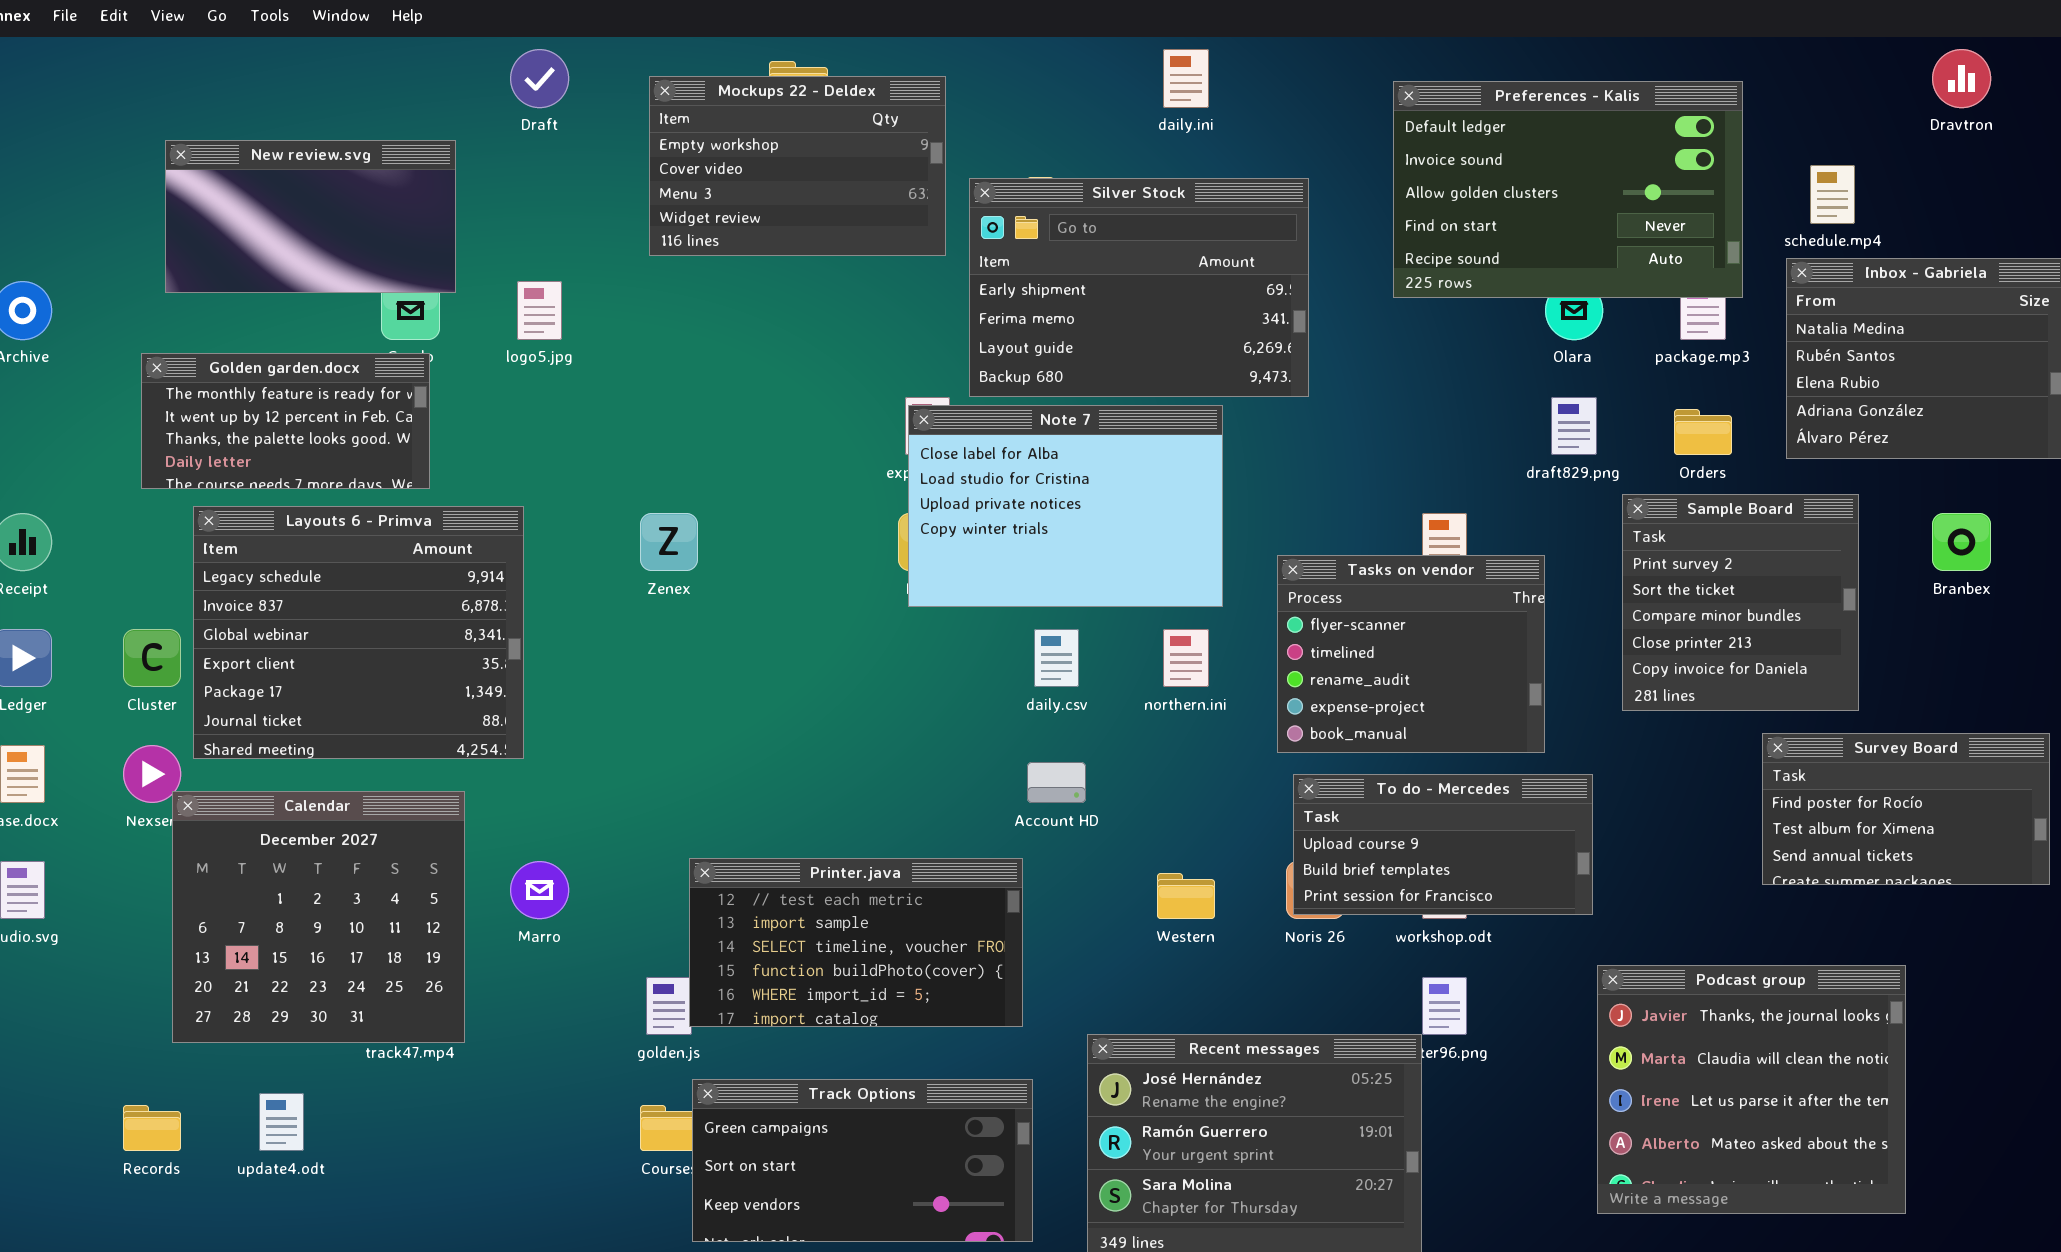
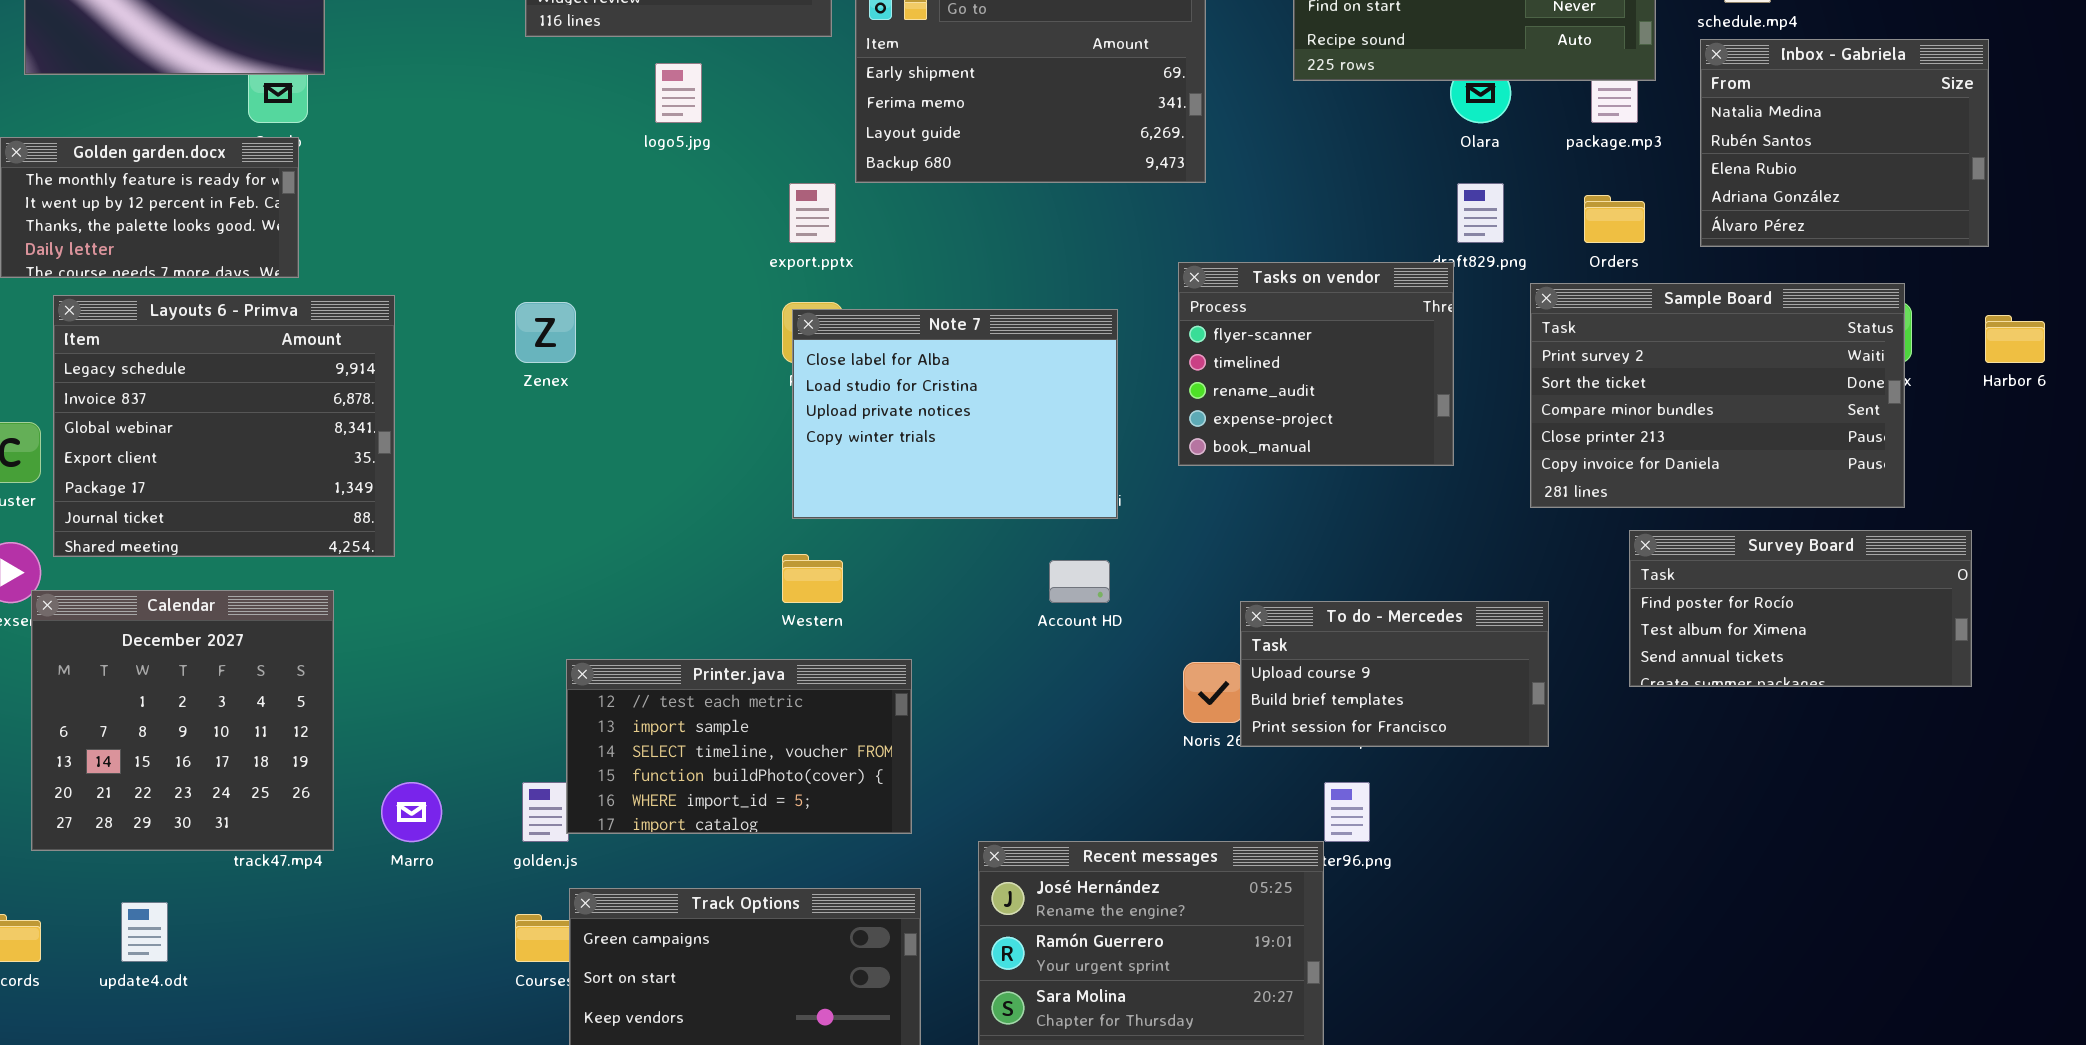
logo5.jpg: [517,281,562,340] -> [655,63,702,123], moved
Note 7: [908,405,1223,607] -> [792,309,1118,519], moved
Sample Board: [1622,494,1859,711] -> [1530,283,1905,508], resized
Tasks on vendor: [1277,555,1545,753] -> [1178,262,1454,466], moved
Survey Board: [1762,733,2050,885] -> [1629,530,1972,687], resized
Account HD: [1027,762,1086,803] -> [1049,560,1110,603], moved
To do - Mercedes: [1293,774,1593,915] -> [1240,601,1549,747], moved
Marro: [510,861,569,919] -> [381,782,442,842], moved
Western: [1157,873,1215,919] -> [782,554,843,603], moved
Podcast group: [1597,965,1906,1214] -> none, closed

